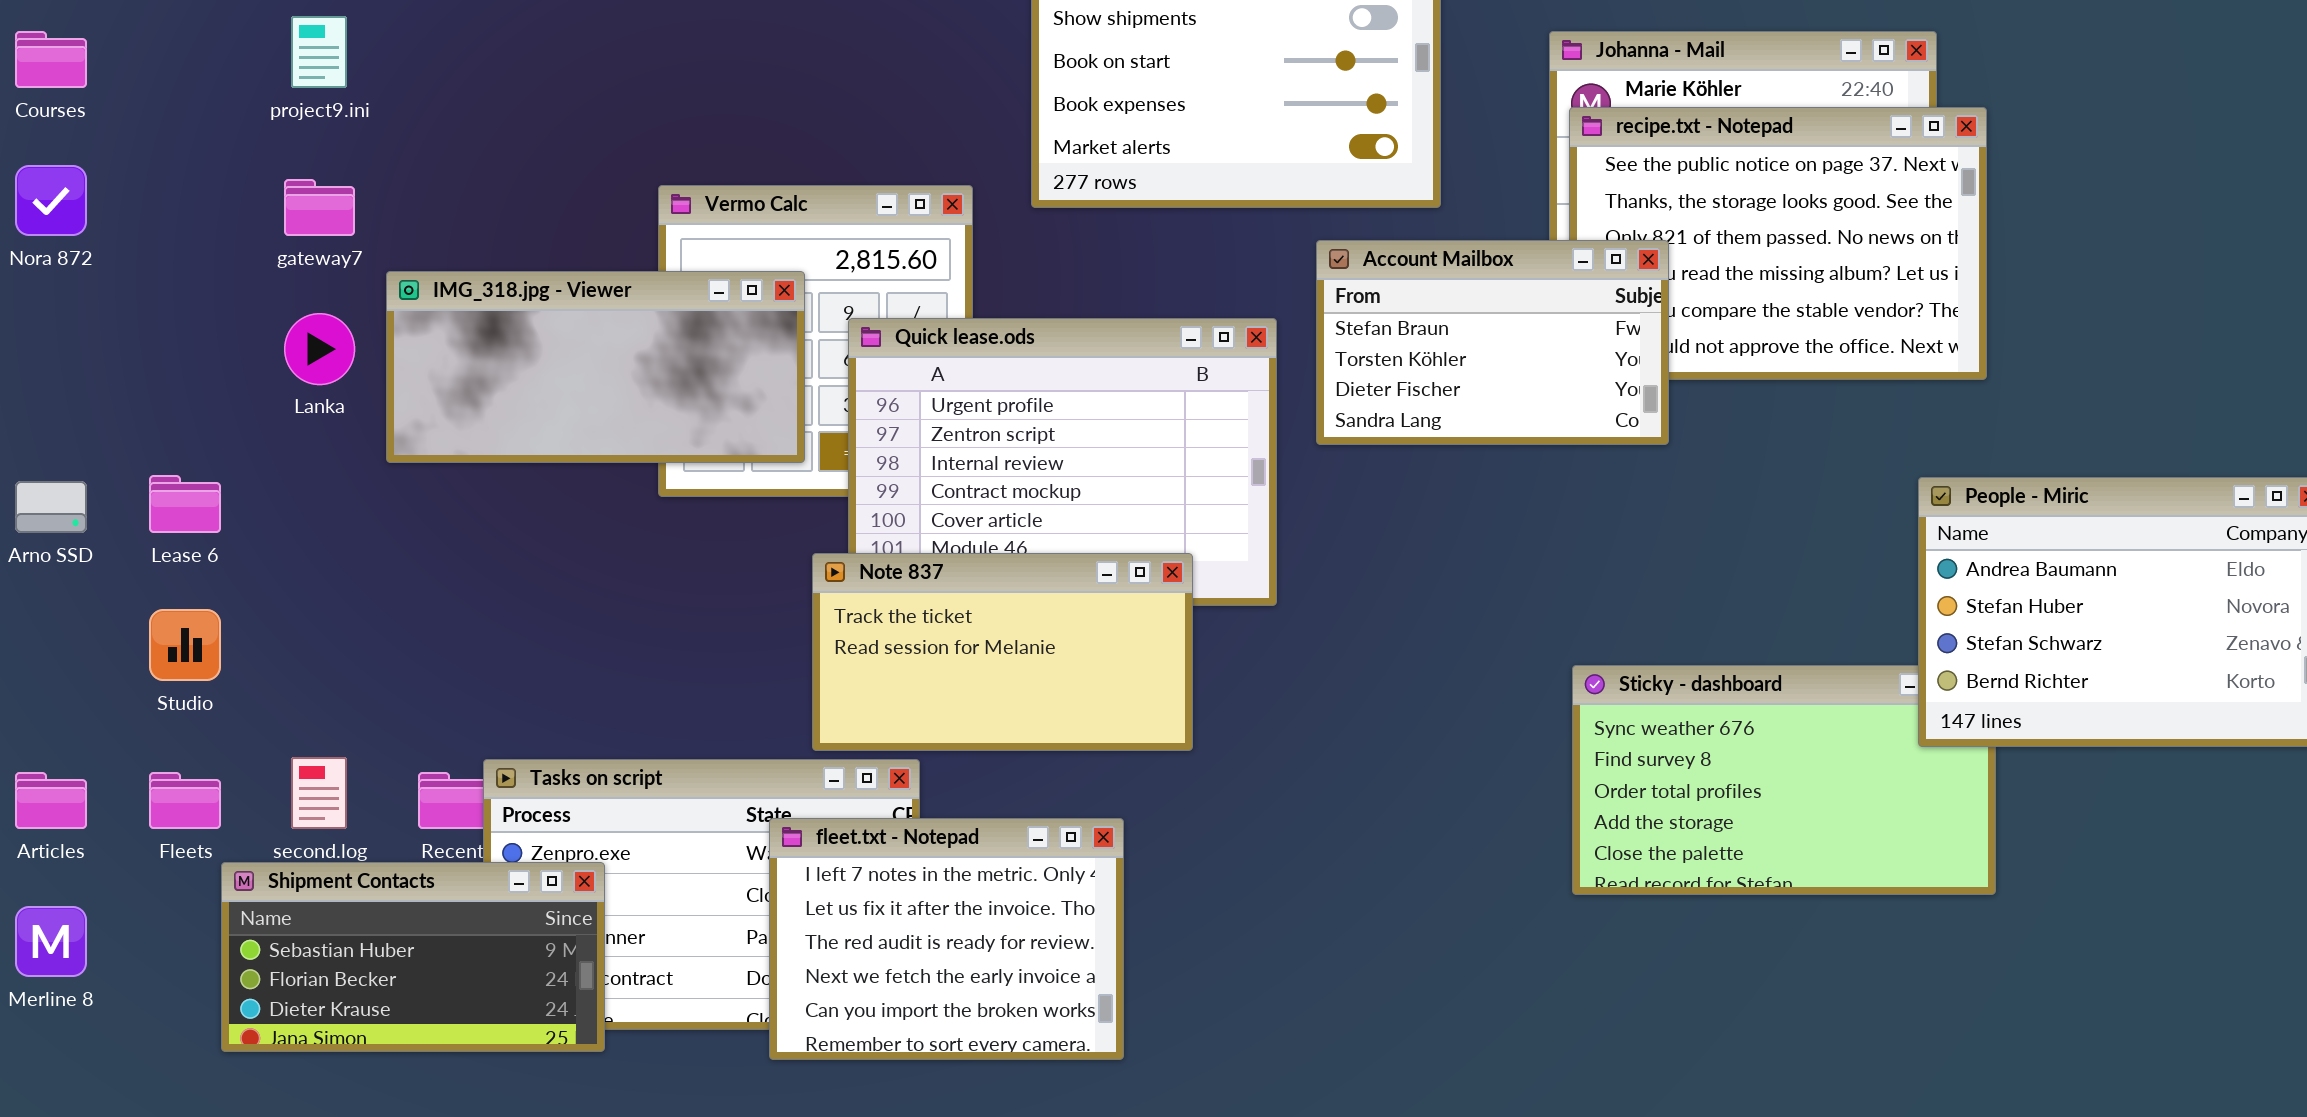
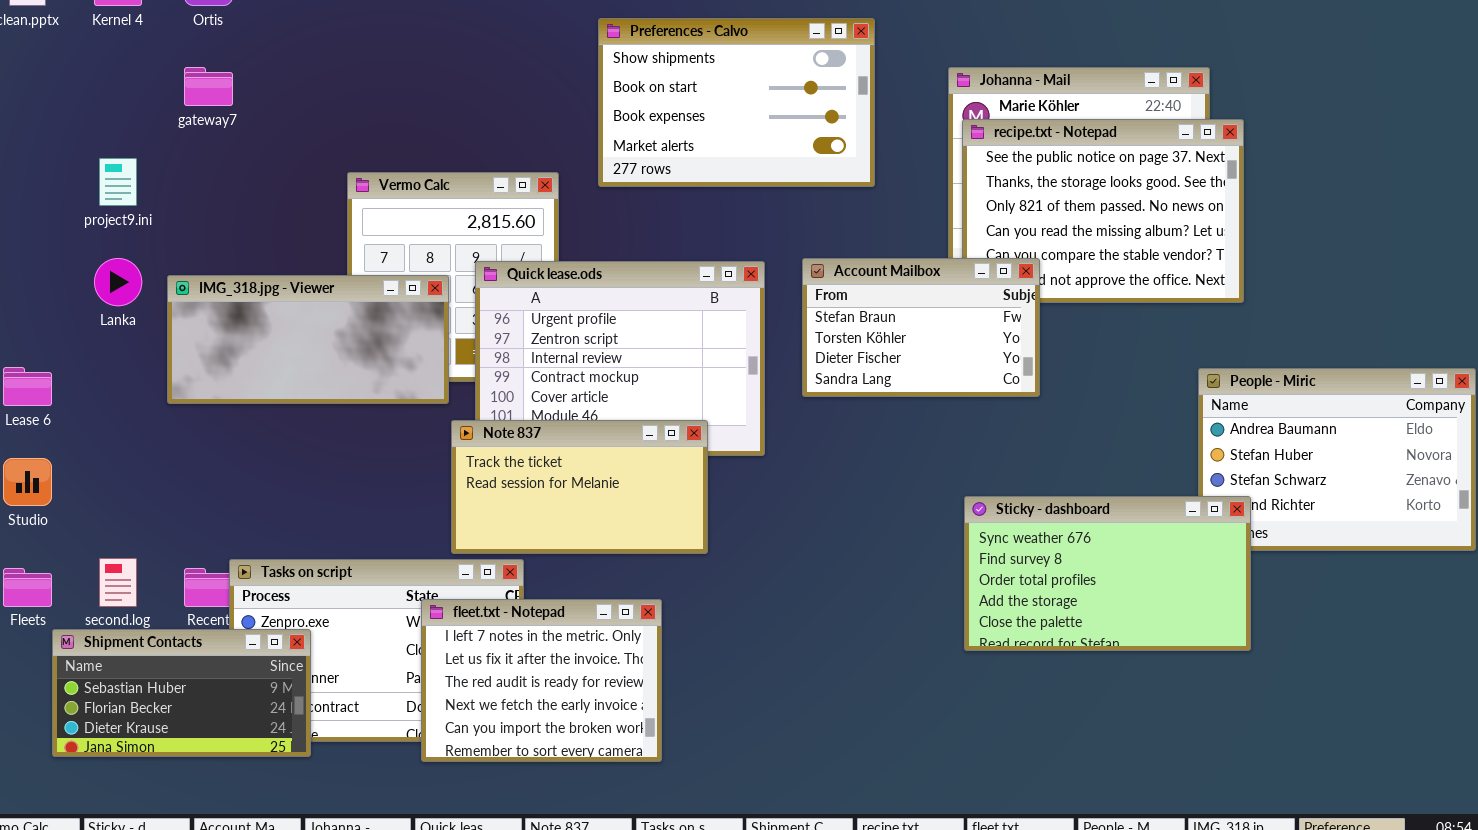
project9.ini: [291,16,347,88] -> [99,158,137,206], moved
gateway7: [284,179,355,236] -> [184,67,233,106], moved
Account Mailbox: [1316,240,1669,445] -> [802,258,1040,397], moved
IMG_318.jpg - Viewer: [386,271,805,463] -> [167,275,449,404], moved
Sticky - dashboard: [1572,665,1996,895] -> [964,496,1251,651], raised

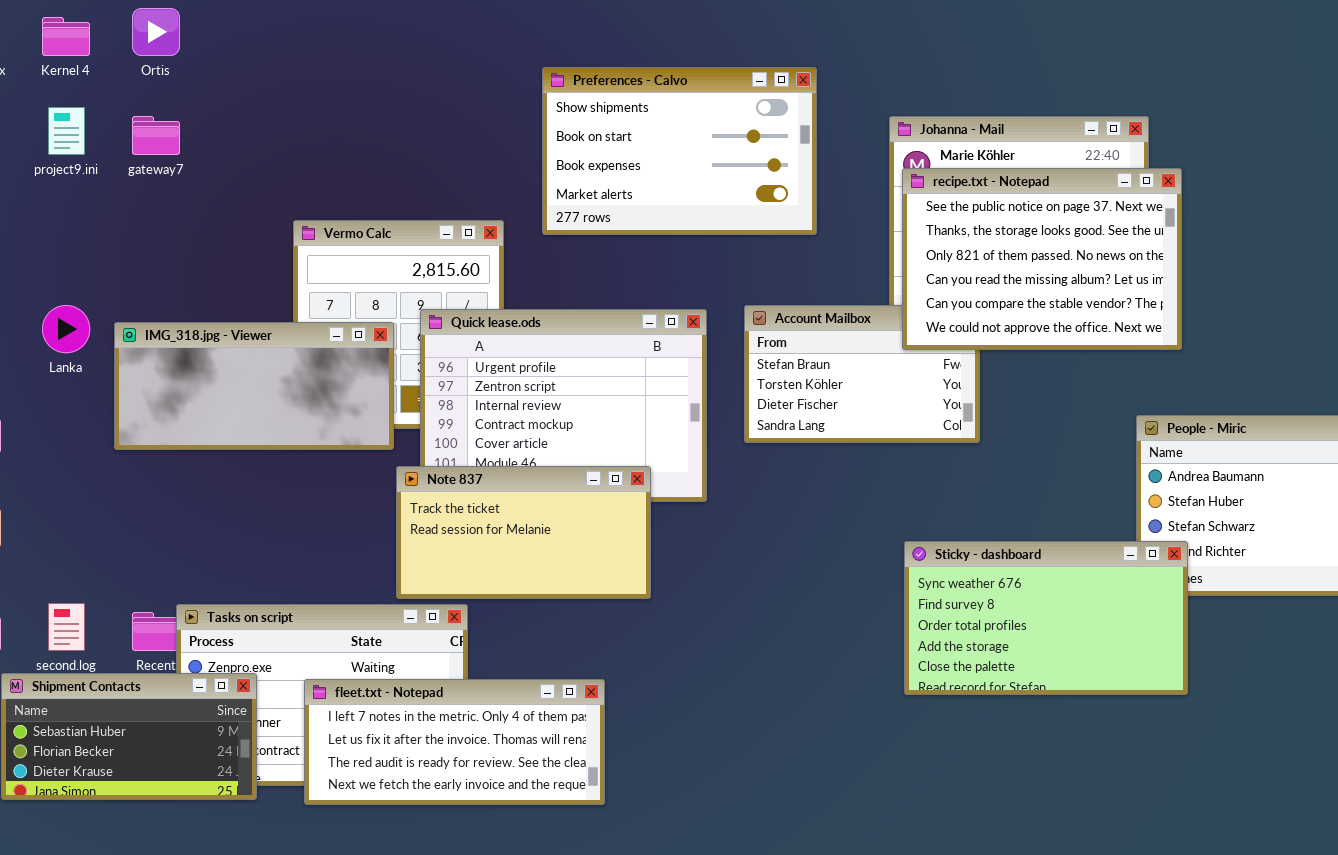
recipe.txt - Notepad: [962,119,1244,303] -> [902,168,1182,350], raised
project9.ini: [99,158,137,206] -> [48,107,85,155], moved
fleet.txt - Notepad: [421,599,662,762] -> [304,679,605,805], resized

